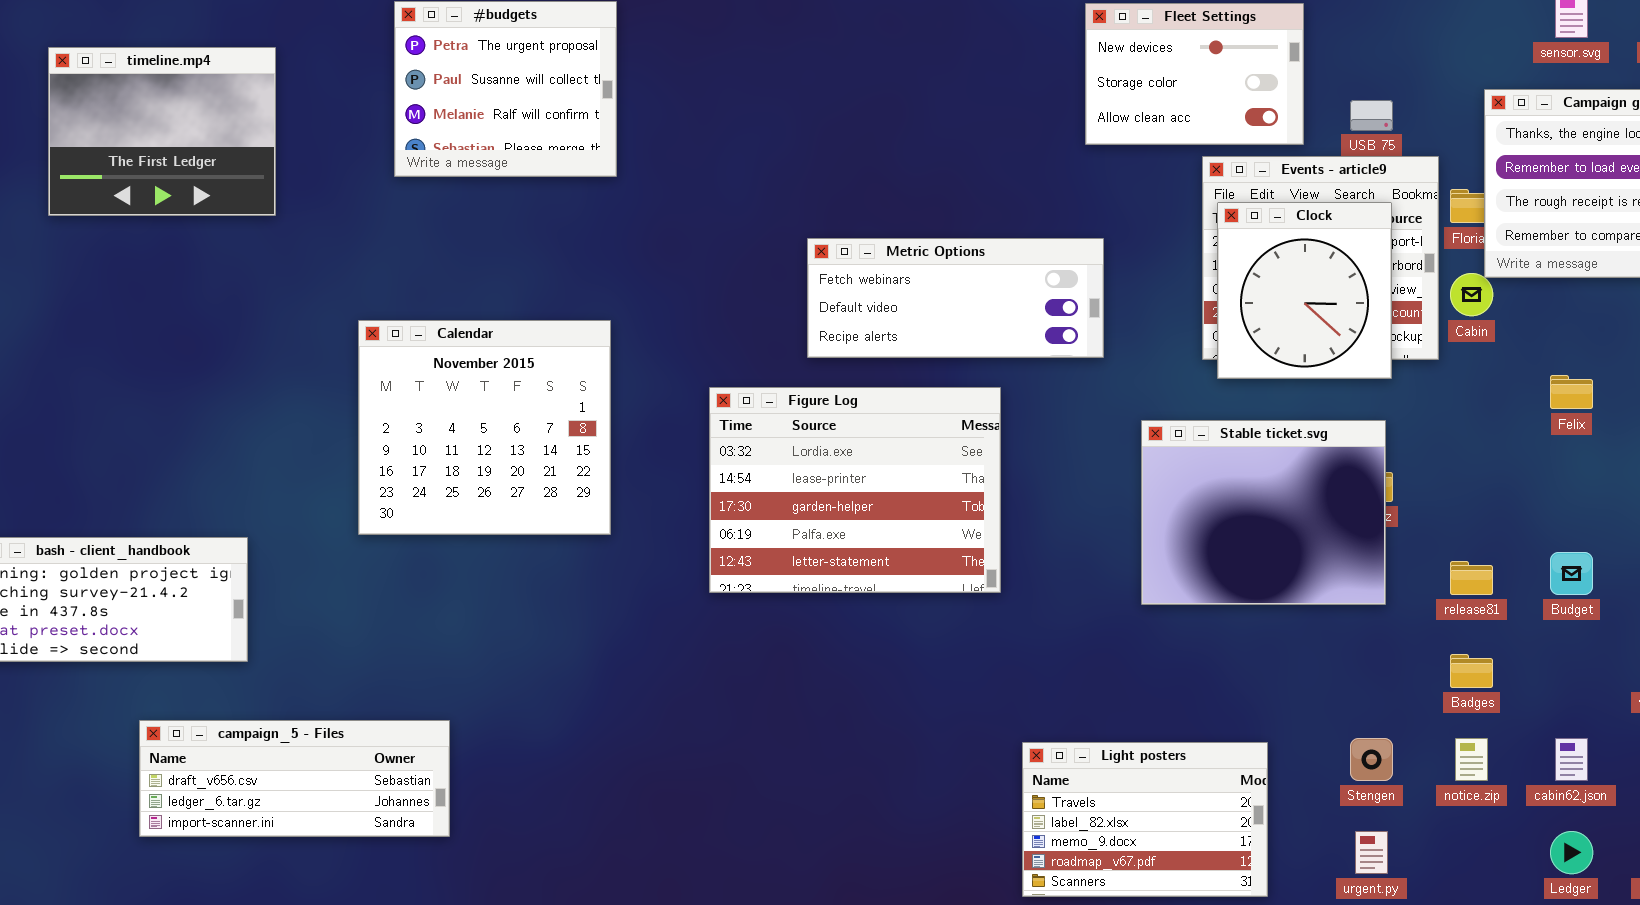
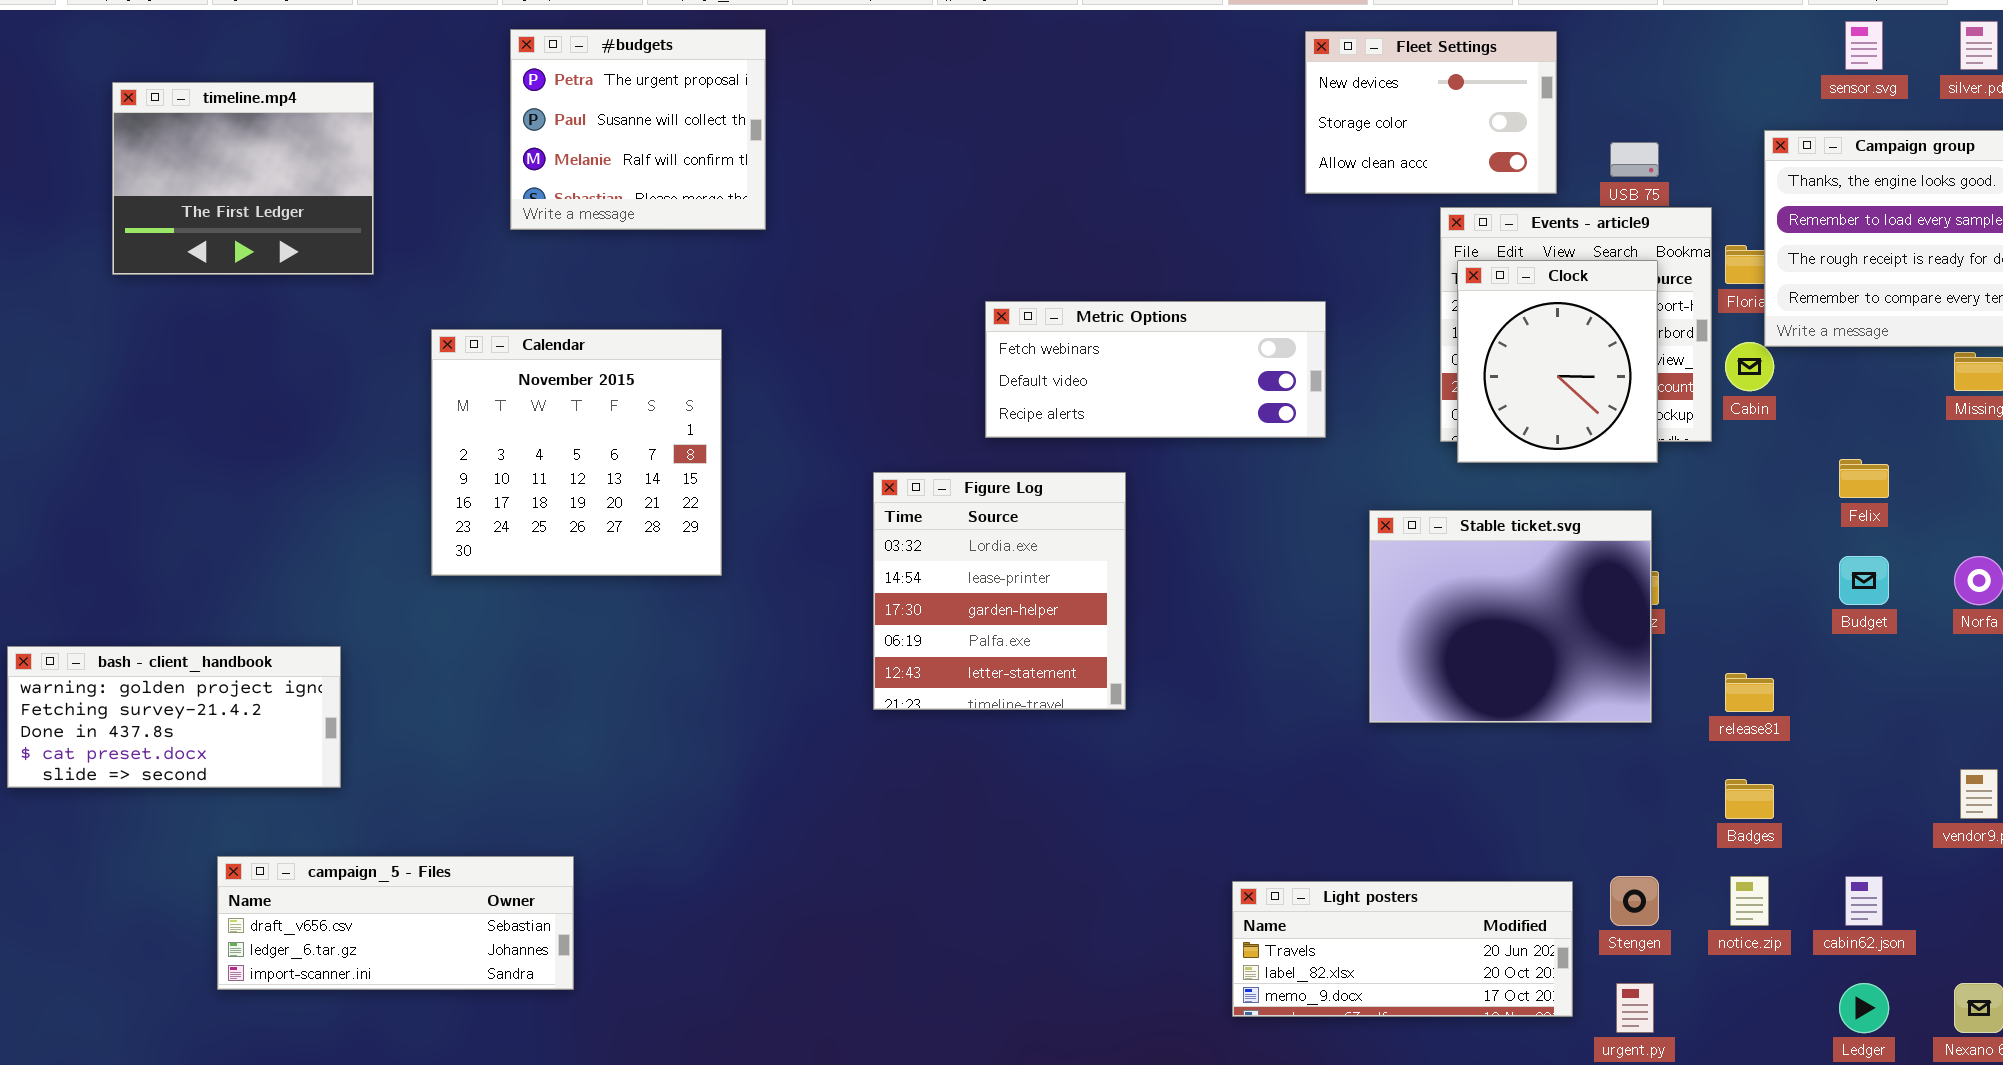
Calendar: [358,320,611,535] -> [431,329,722,576], moved
Figure Log: [709,387,1001,593] -> [873,472,1126,710], resized
Budget: [1550,552,1593,595] -> [1839,556,1889,605], moved
Light posters: [1022,742,1268,897] -> [1232,881,1573,1017], resized

